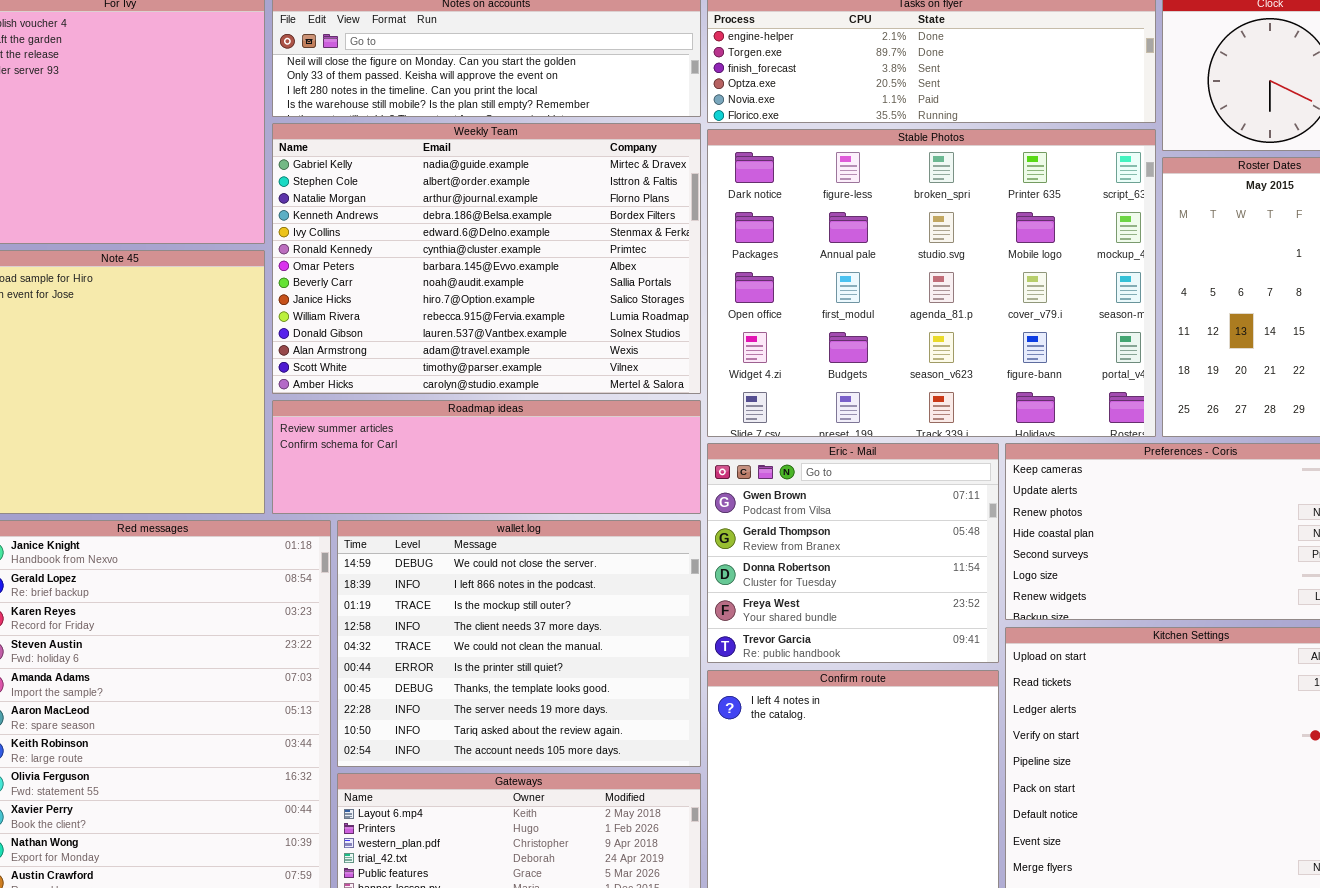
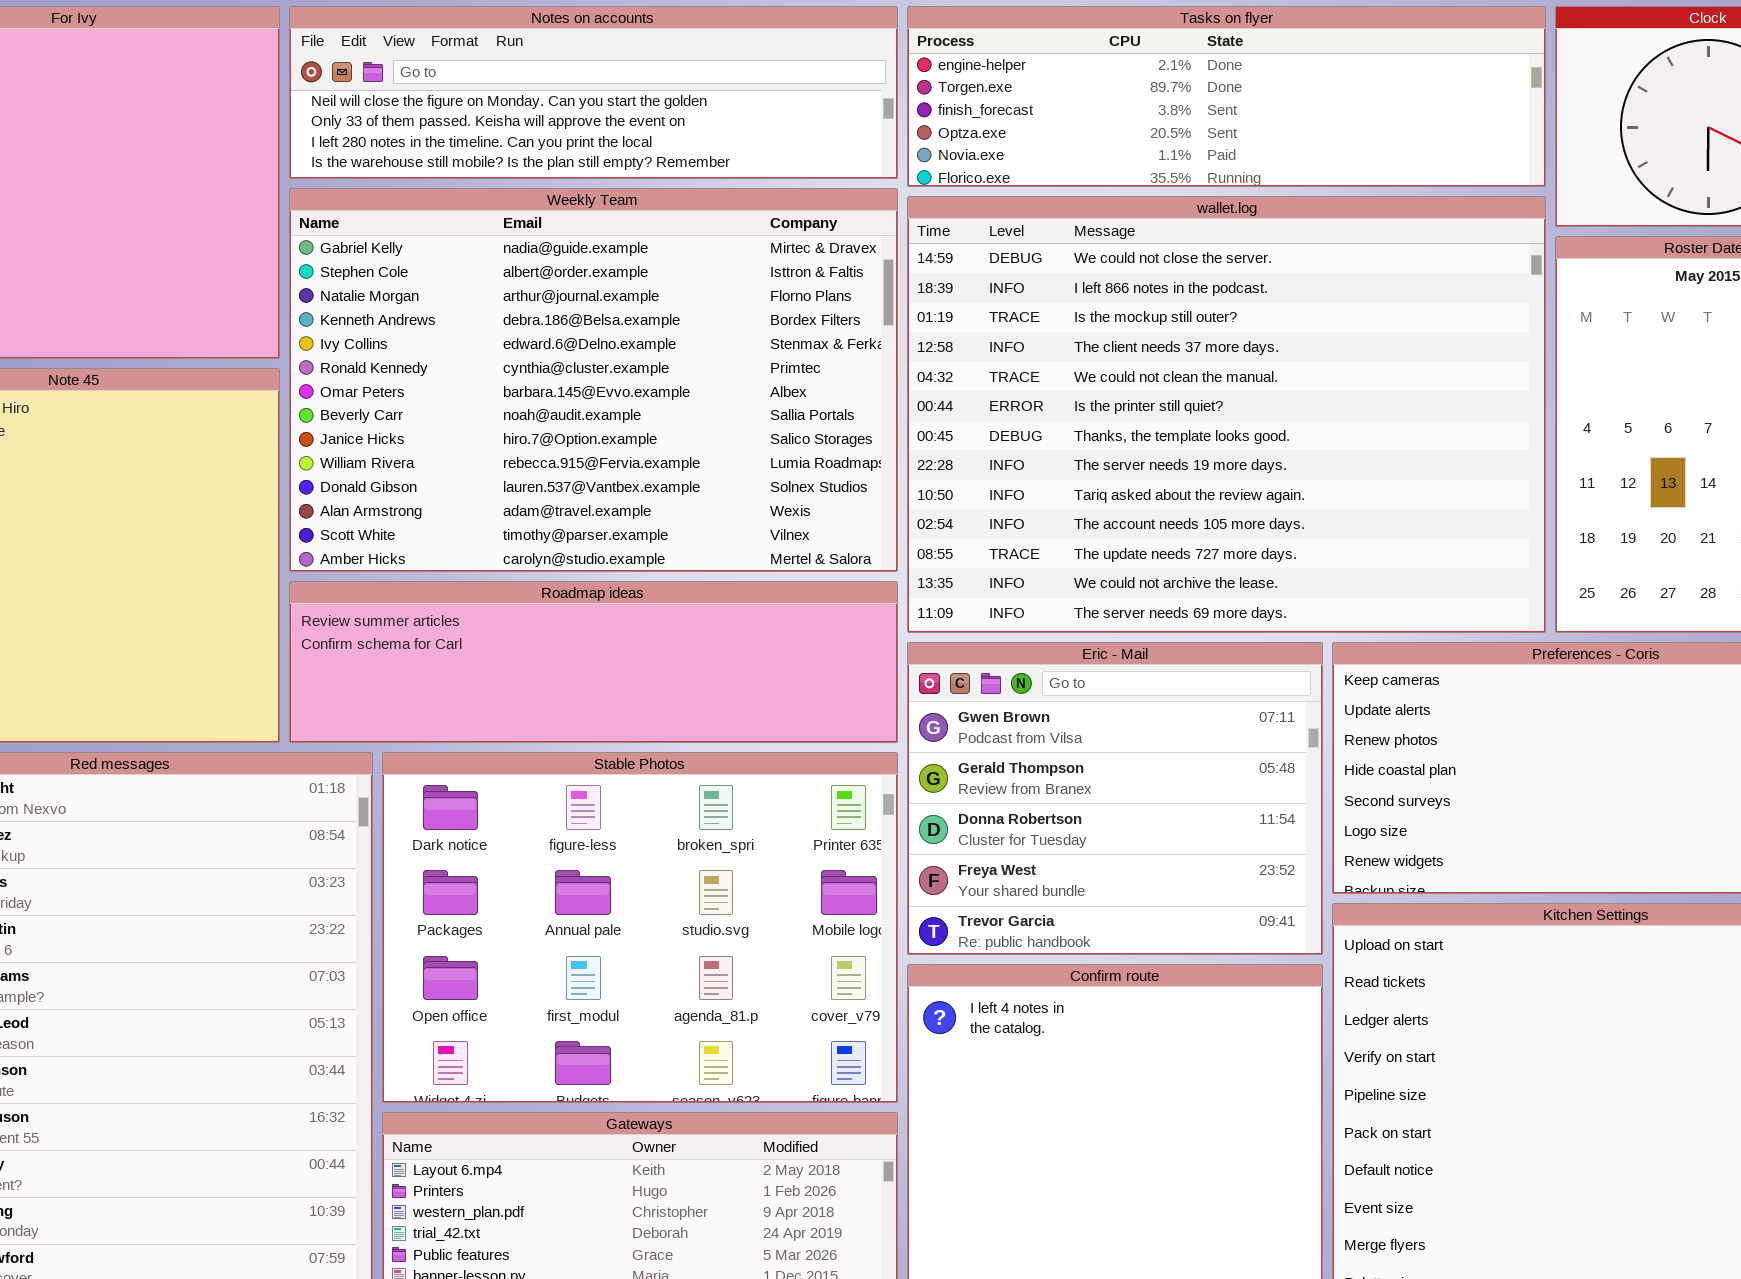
Stable Photos: [707,129,1156,437] -> [382,752,898,1103], moved, resized
wallet.log: [337,520,701,767] -> [907,196,1546,633], moved, resized

